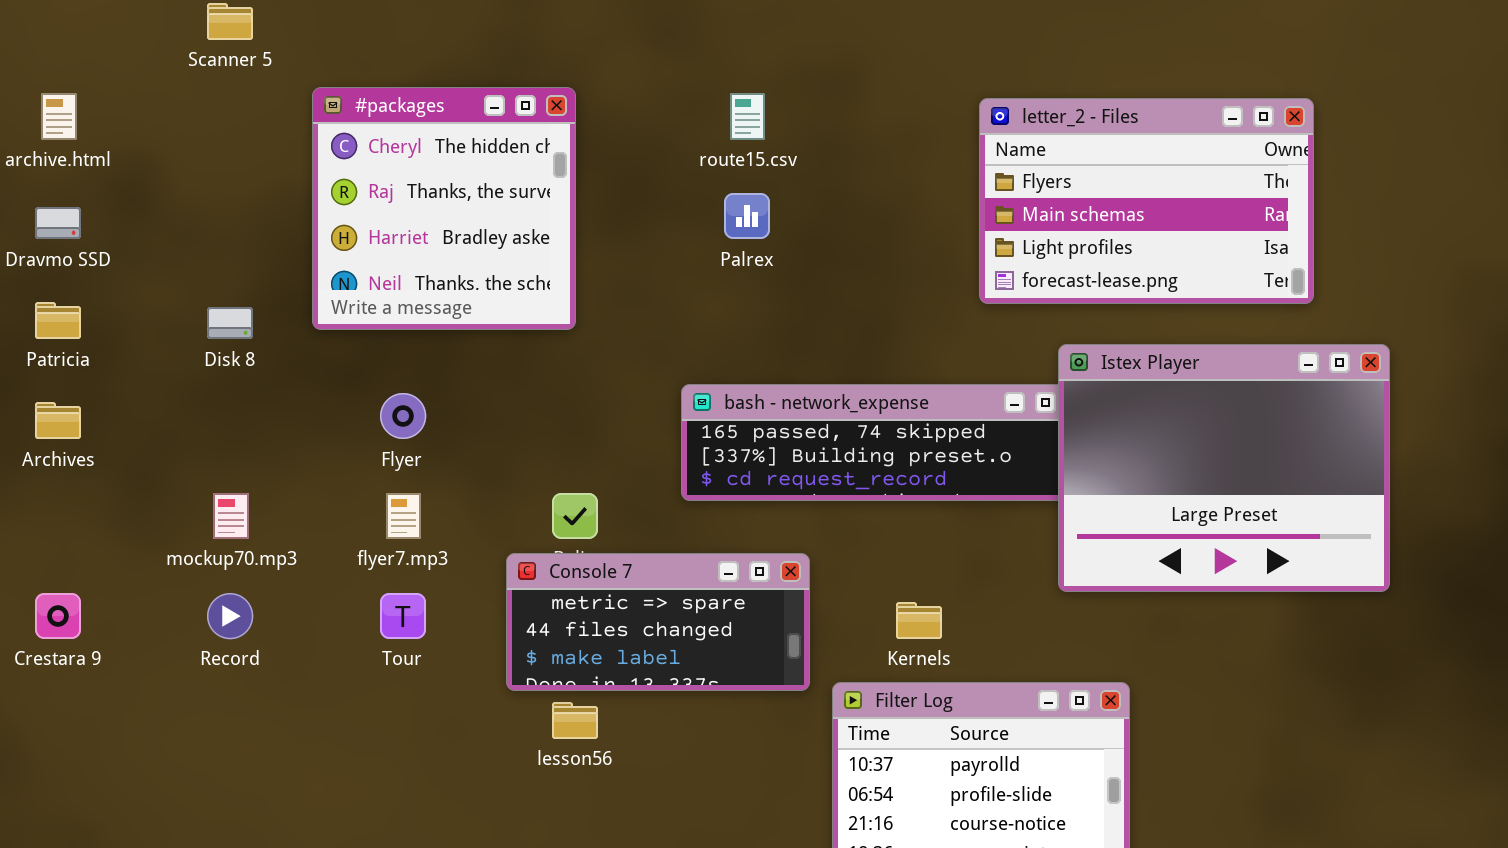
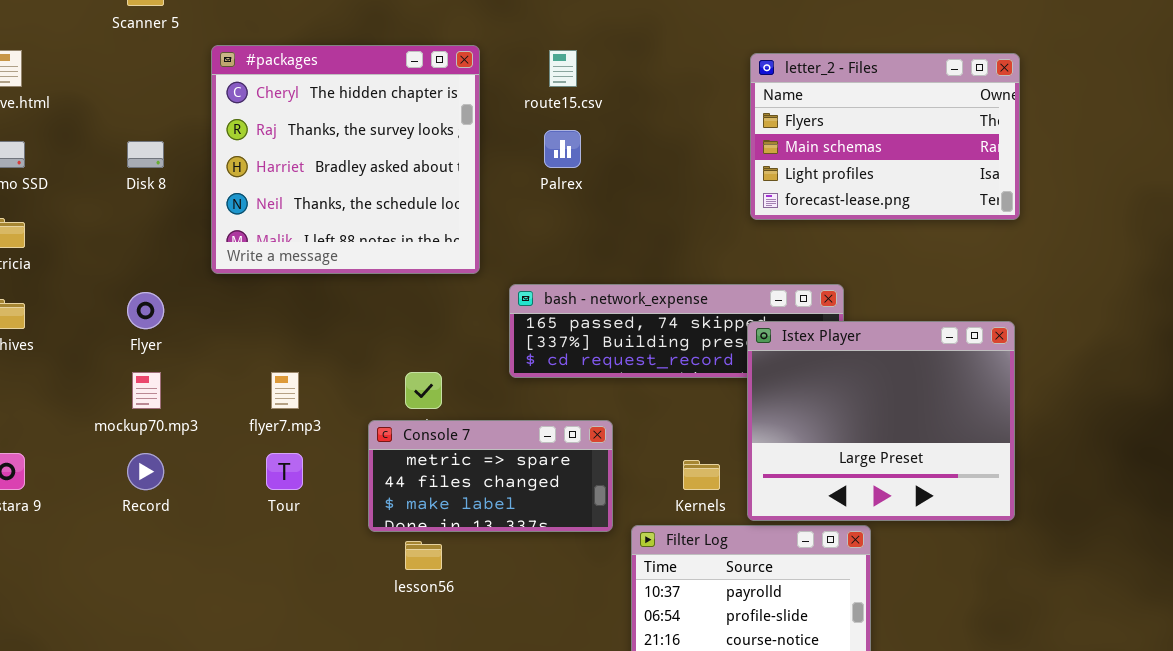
#packages: [312,87,576,330] -> [211,45,480,274], resized
Disk 8: [207,307,253,339] -> [127,141,164,168], moved
Istex Player: [1058,344,1390,592] -> [747,321,1015,521], moved
Flyer: [380,393,426,439] -> [127,292,164,329], moved

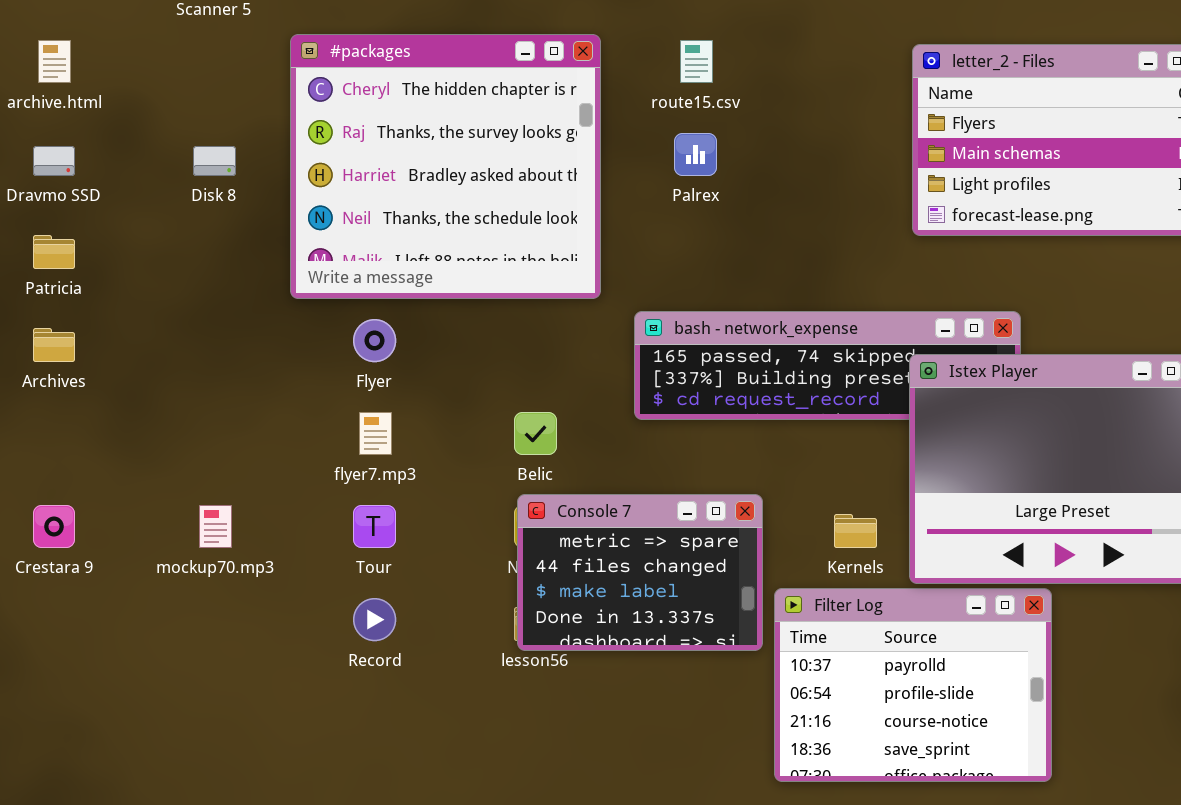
Flyer: [127,292,164,329] -> [353,319,396,362], moved
mockup70.mp3: [132,372,161,409] -> [199,505,232,548], moved
Console 7: [368,420,613,532] -> [517,494,763,651], moved, resized
Record: [127,453,164,490] -> [353,598,396,641], moved

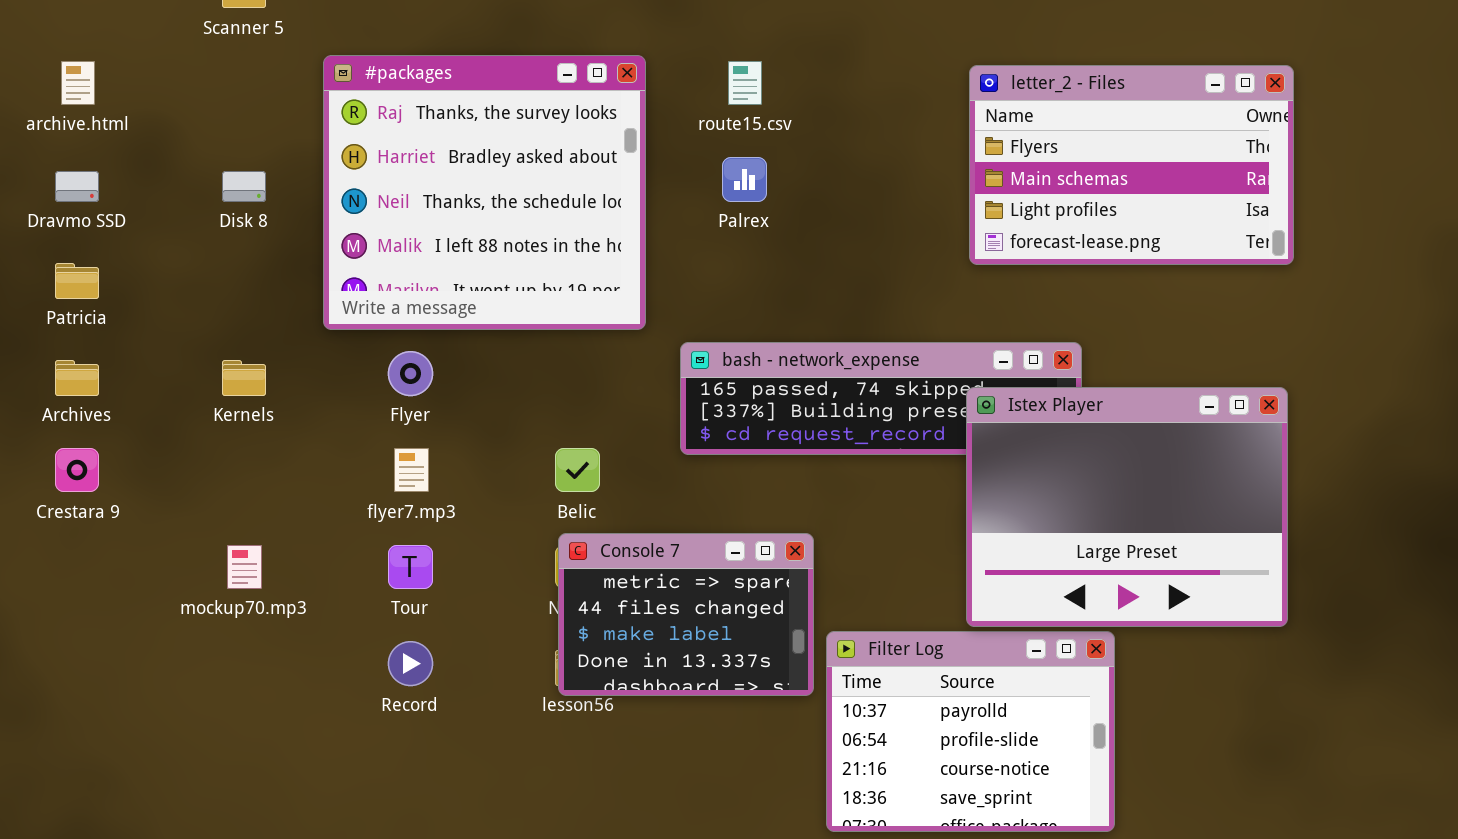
#packages: [290,34,601,299] -> [323,55,646,330], scrolled down 1 row
Crestara 9: [33,505,75,548] -> [55,448,99,492], moved
Kernels: [834,514,877,548] -> [222,360,266,396], moved

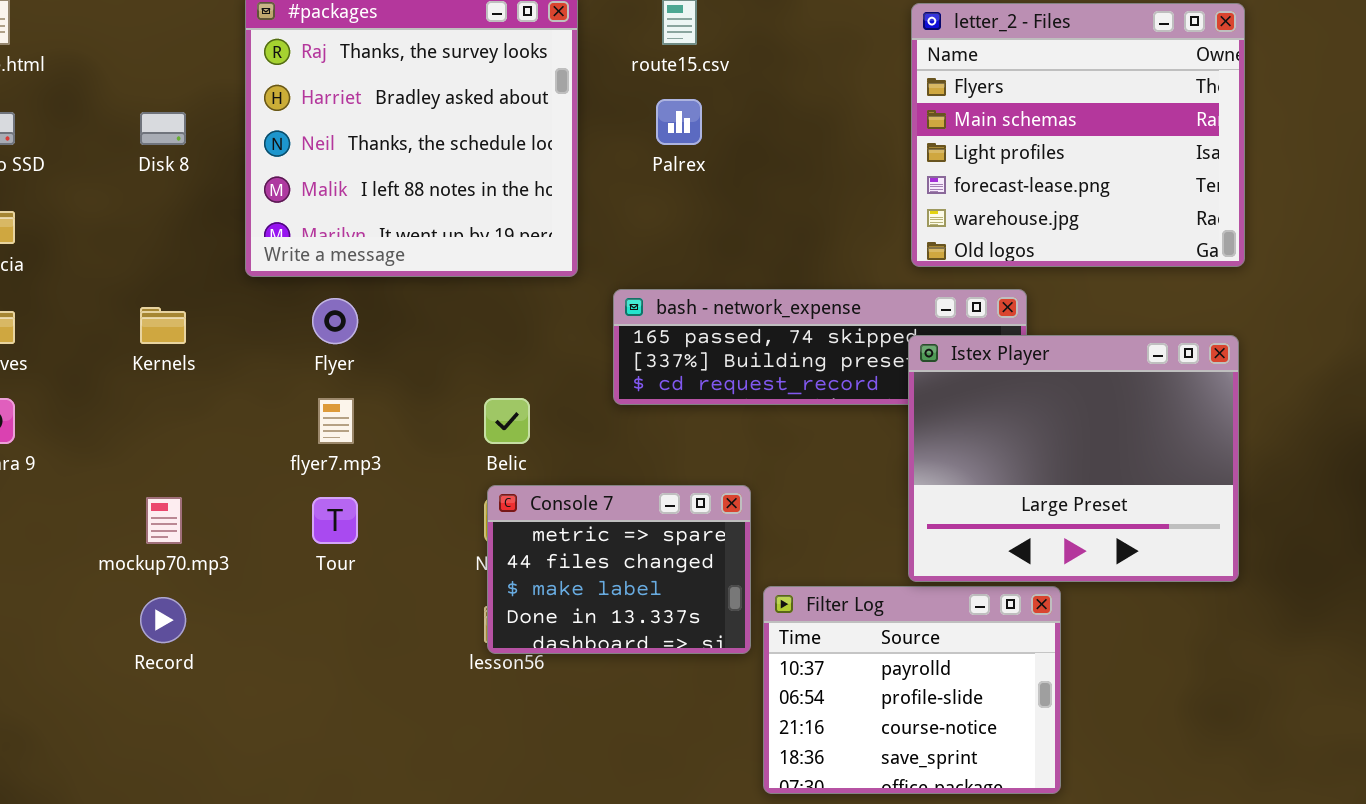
letter_2 - Files: [969,65,1294,265] -> [911,3,1245,267], resized
Record: [388,641,433,686] -> [140,597,186,643], moved

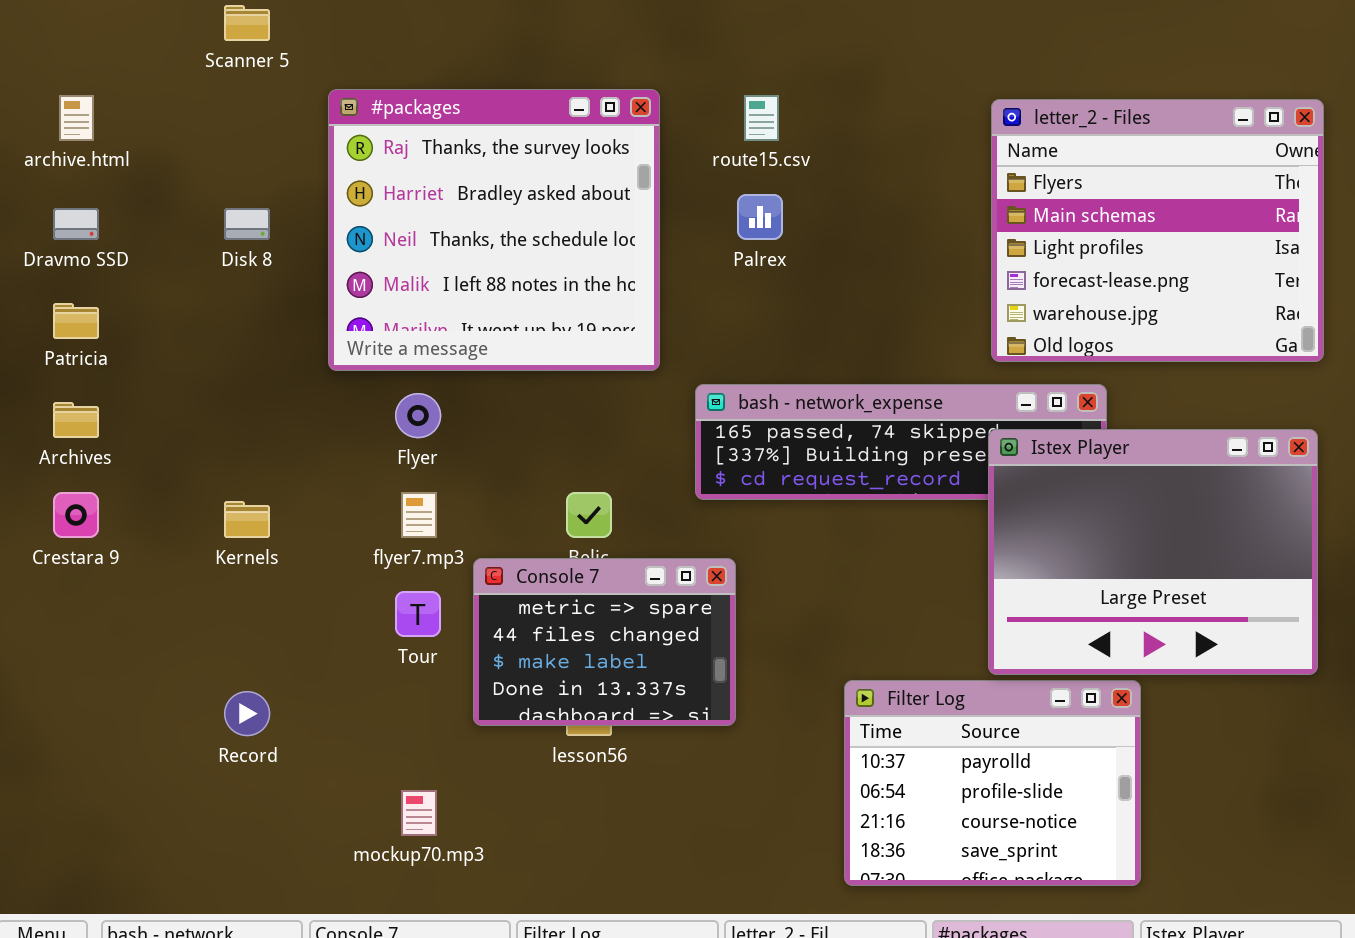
Kernels: [140,307,186,344] -> [224,501,270,538], moved
Console 7: [487,485,751,654] -> [473,558,736,726], moved
mockup70.mp3: [146,497,182,544] -> [401,790,437,836], moved

